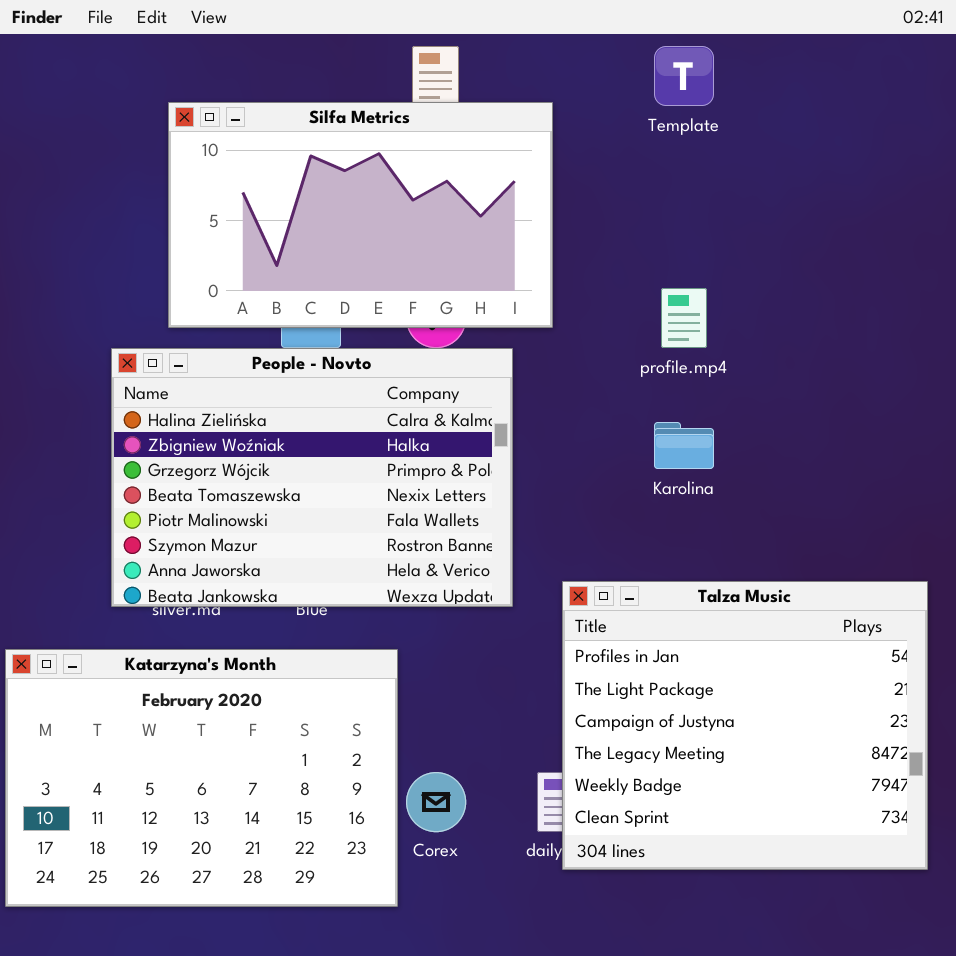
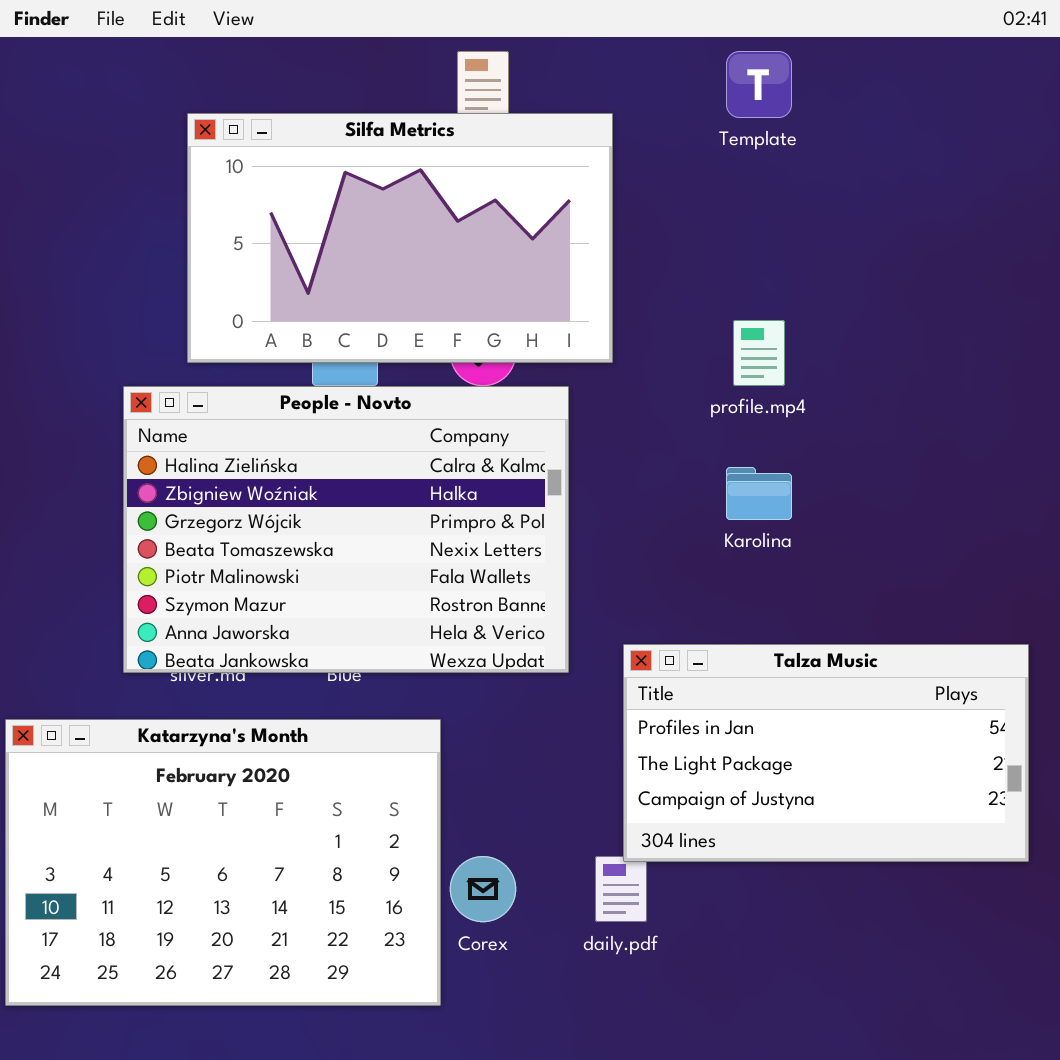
Talza Music: [562,581,928,870] -> [623,644,1029,862], resized

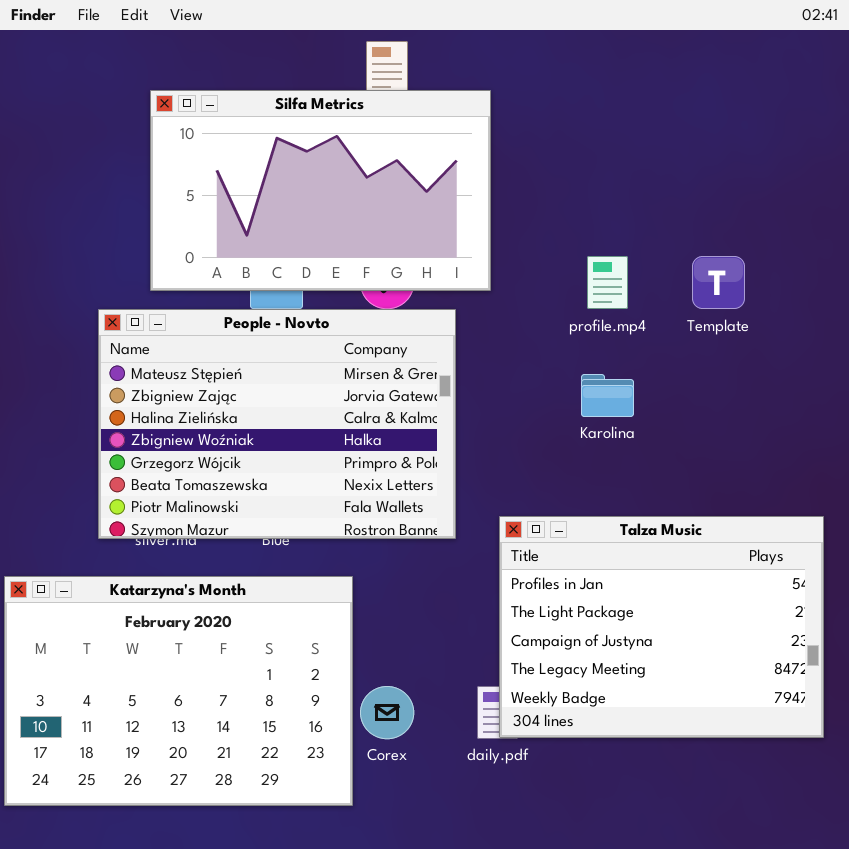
Template: [726,51,792,118] -> [692,256,745,309], moved
People - Novto: [123,386,569,673] -> [98,309,456,539], scrolled up 2 rows
Talza Music: [623,644,1029,862] -> [499,516,824,738], resized

